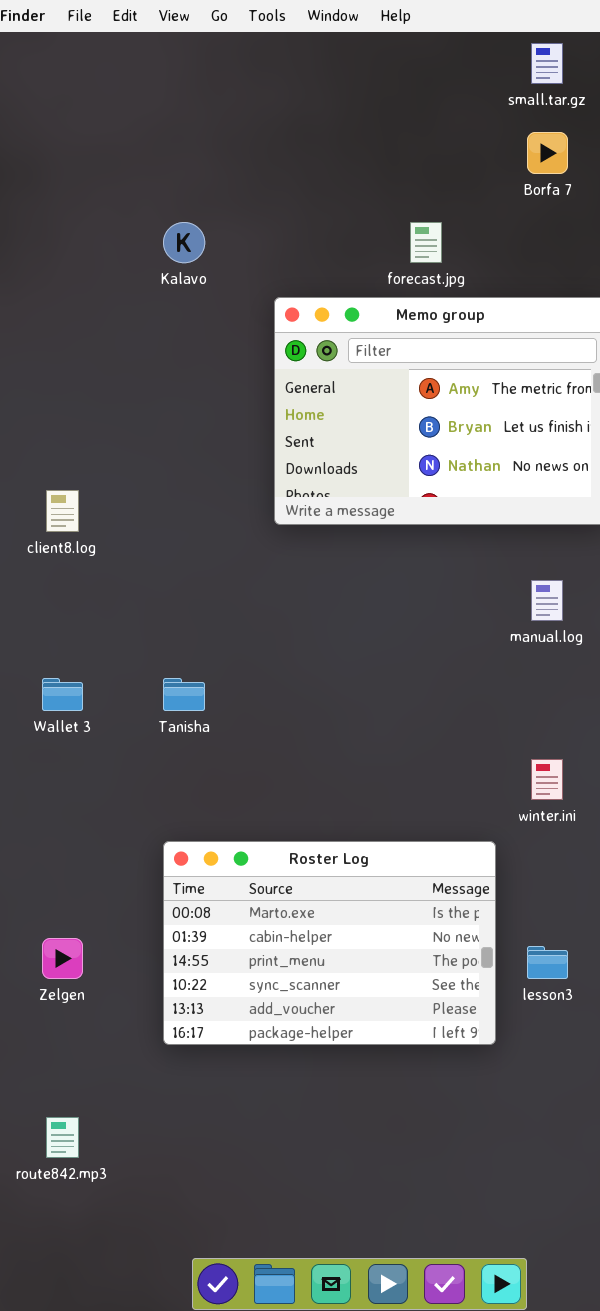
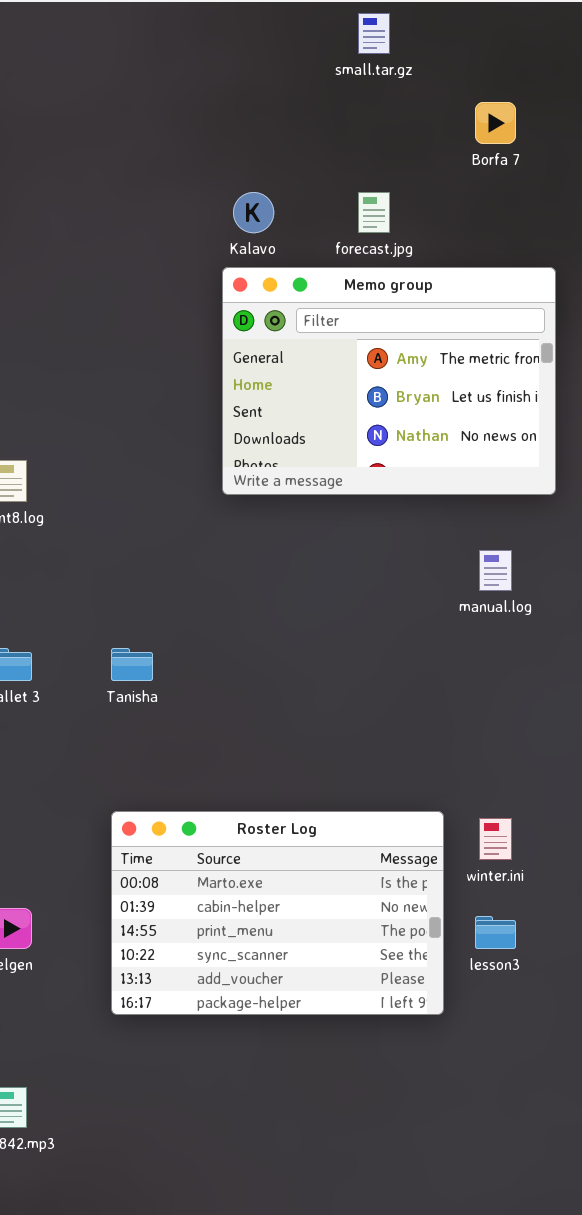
small.tar.gz: [531,43,563,84] -> [358,13,390,54], moved
Kalavo: [163,222,205,263] -> [233,192,274,233], moved
winter.ini: [531,759,563,800] -> [479,818,512,860], moved

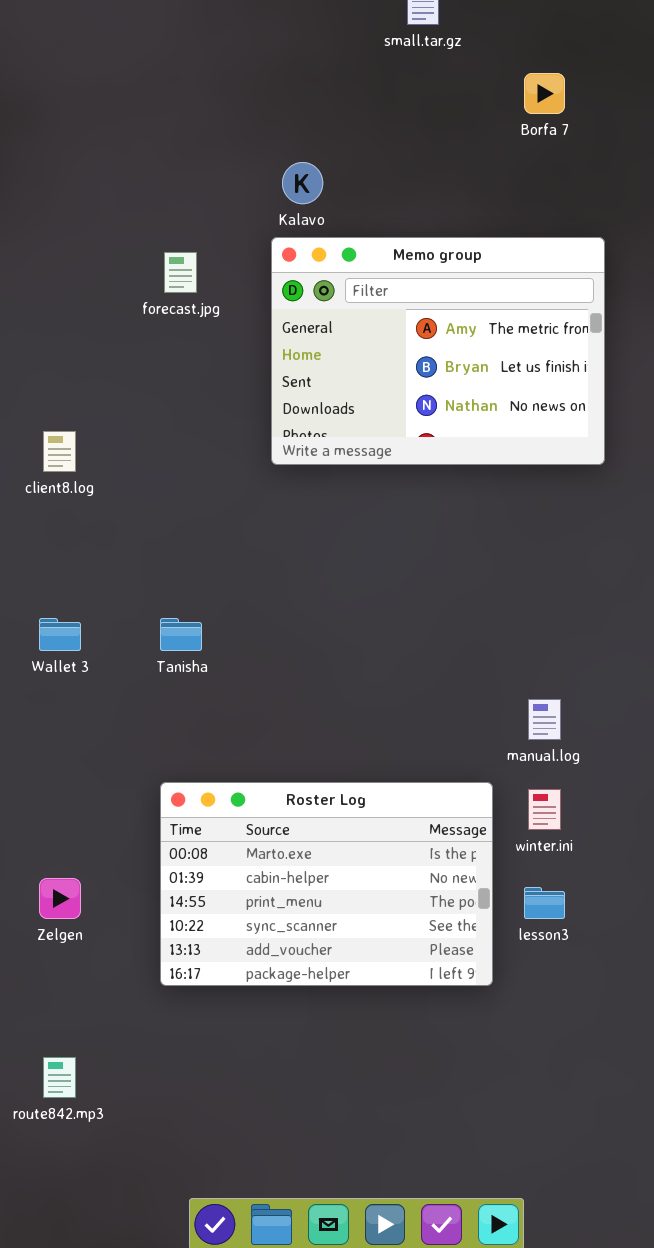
forecast.jpg: [358,192,390,233] -> [164,252,197,293], moved
manual.log: [479,550,512,591] -> [528,699,561,740], moved

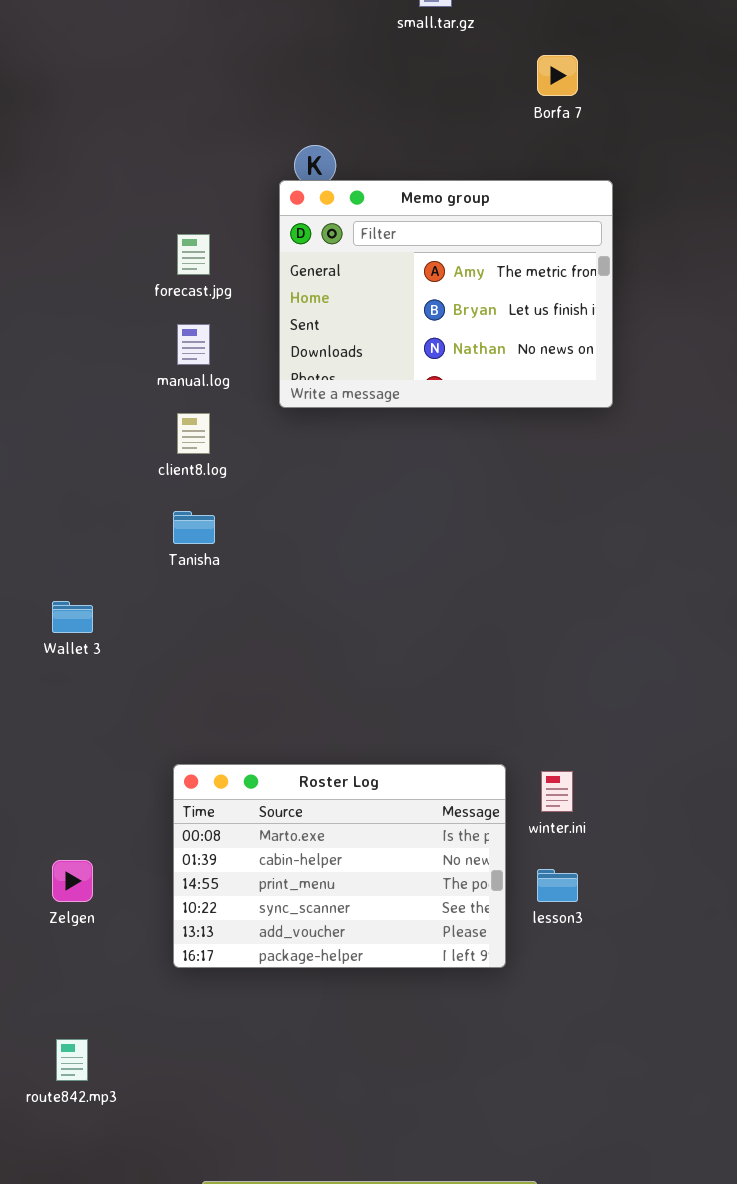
Memo group: [271,237,605,465] -> [279,180,613,408], moved
client8.log: [43,431,76,472] -> [177,413,210,454], moved
Tanisha: [160,618,202,651] -> [173,511,215,544], moved
manual.log: [528,699,561,740] -> [177,324,210,365], moved

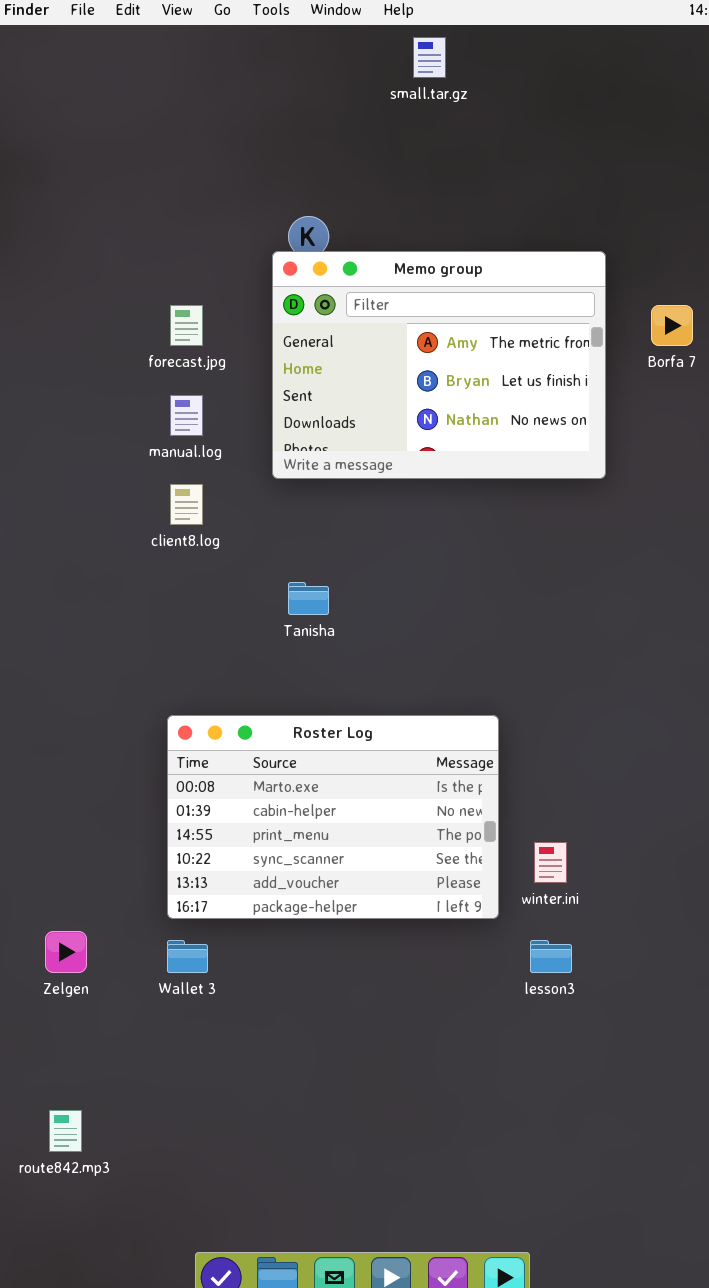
Borfa 7: [537,55,578,96] -> [651,305,693,346], moved
Tanisha: [173,511,215,544] -> [288,582,329,615], moved
Wallet 3: [52,601,93,633] -> [167,940,208,973], moved
Roster Log: [173,764,506,968] -> [167,715,499,919], moved

